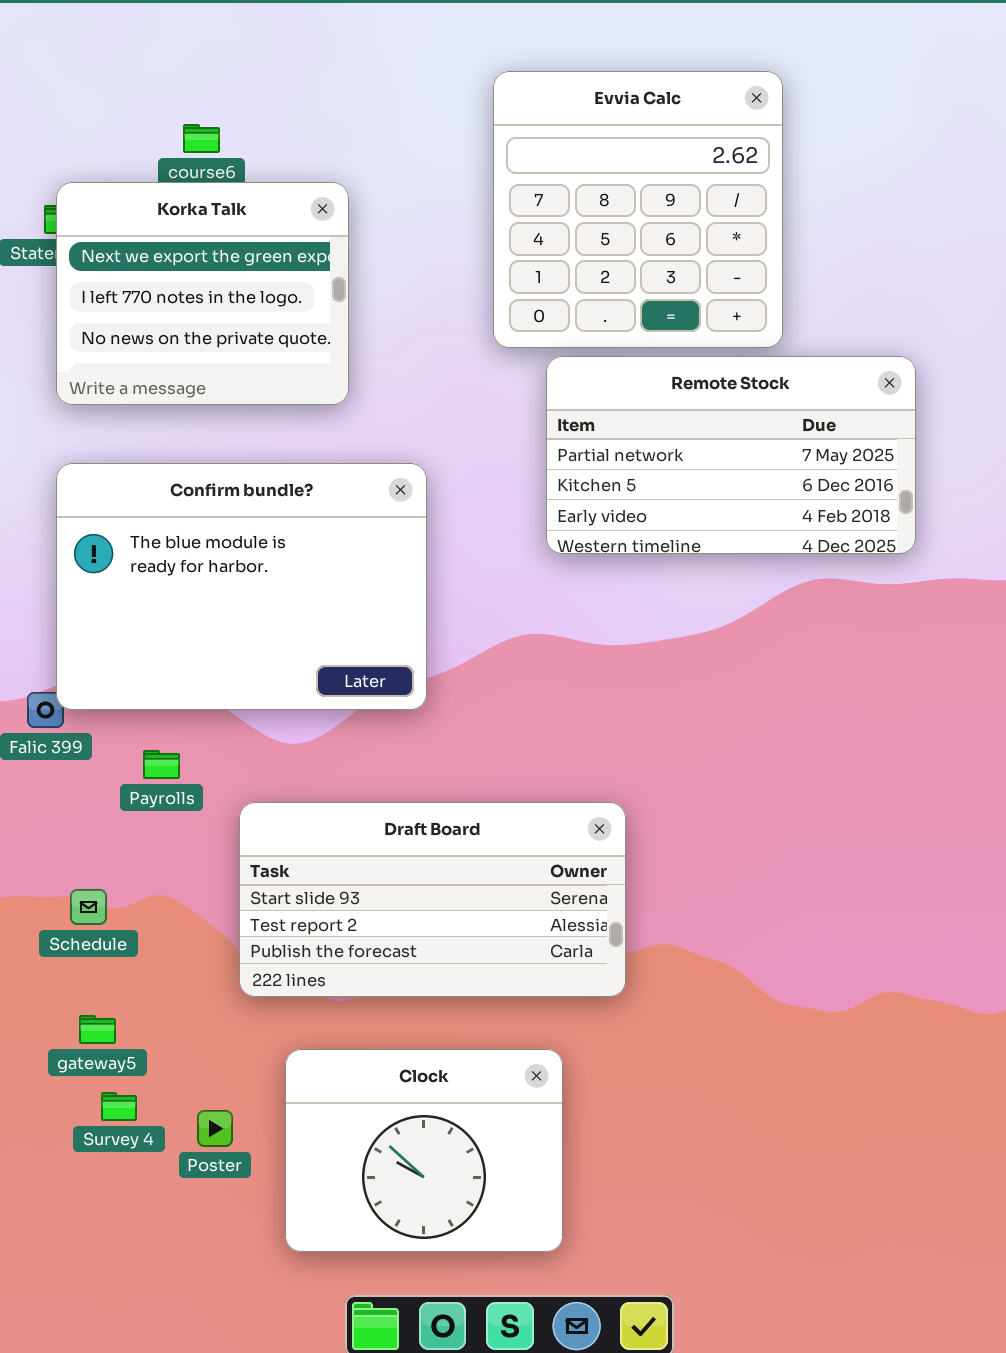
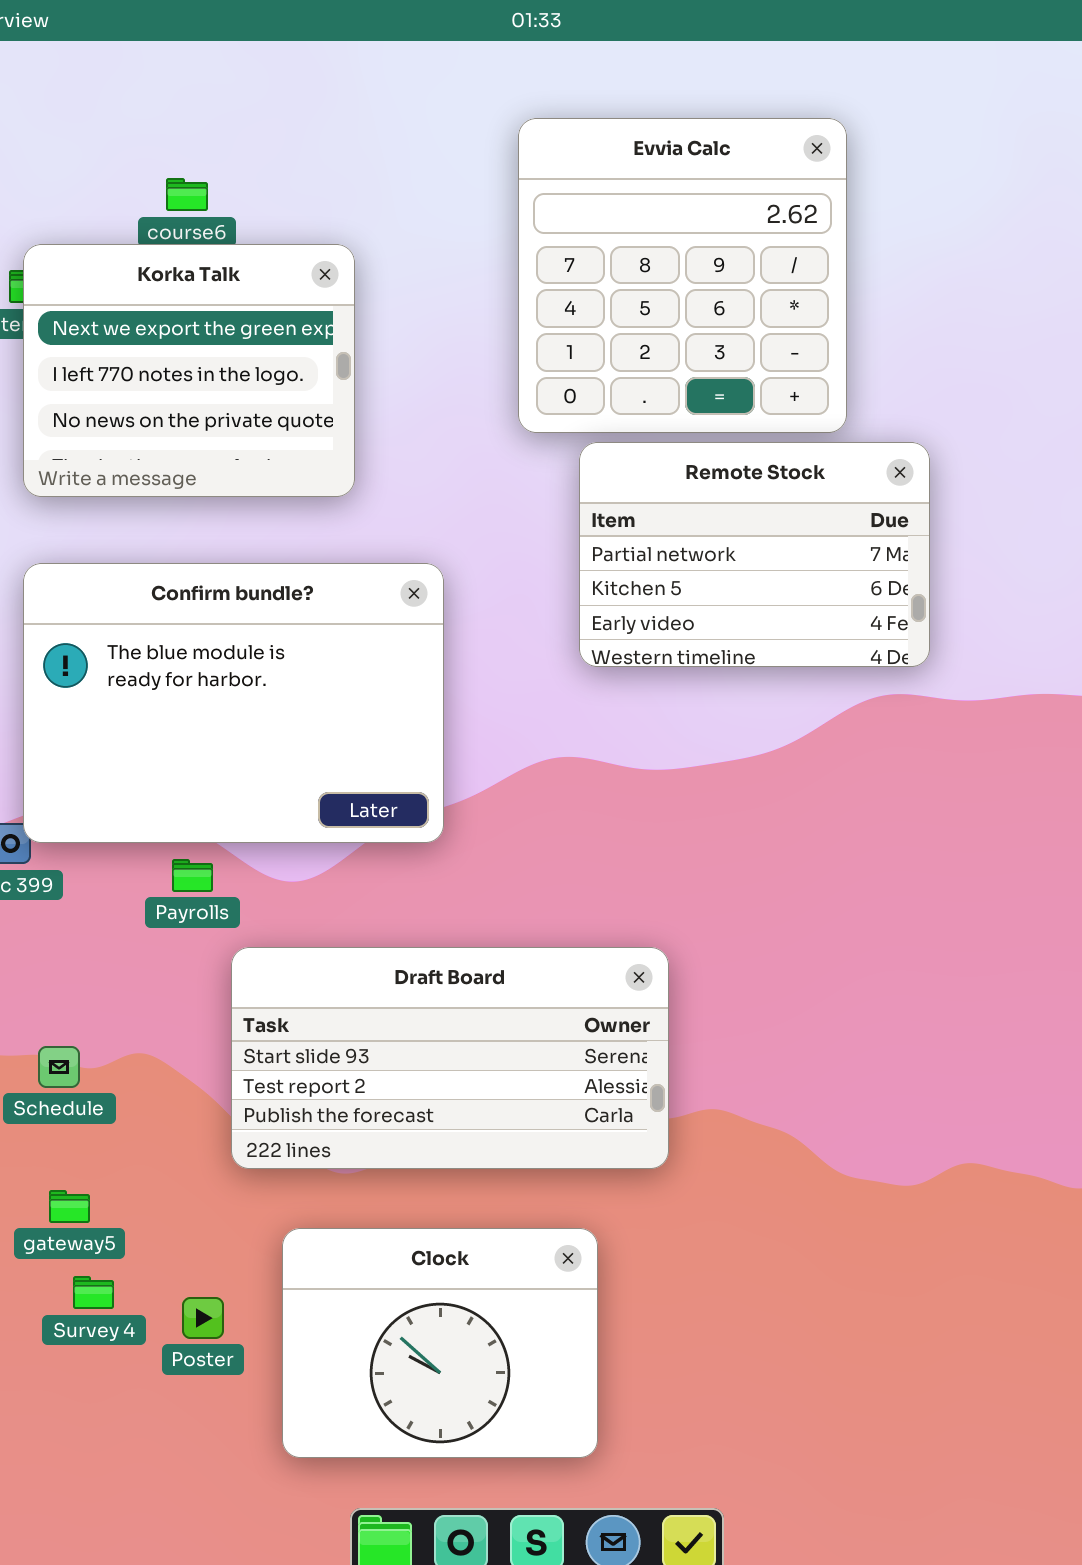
Remote Stock: [546,356,916,554] -> [579,442,930,667], resized
Payrolls: [143,750,180,779] -> [172,859,213,892], moved

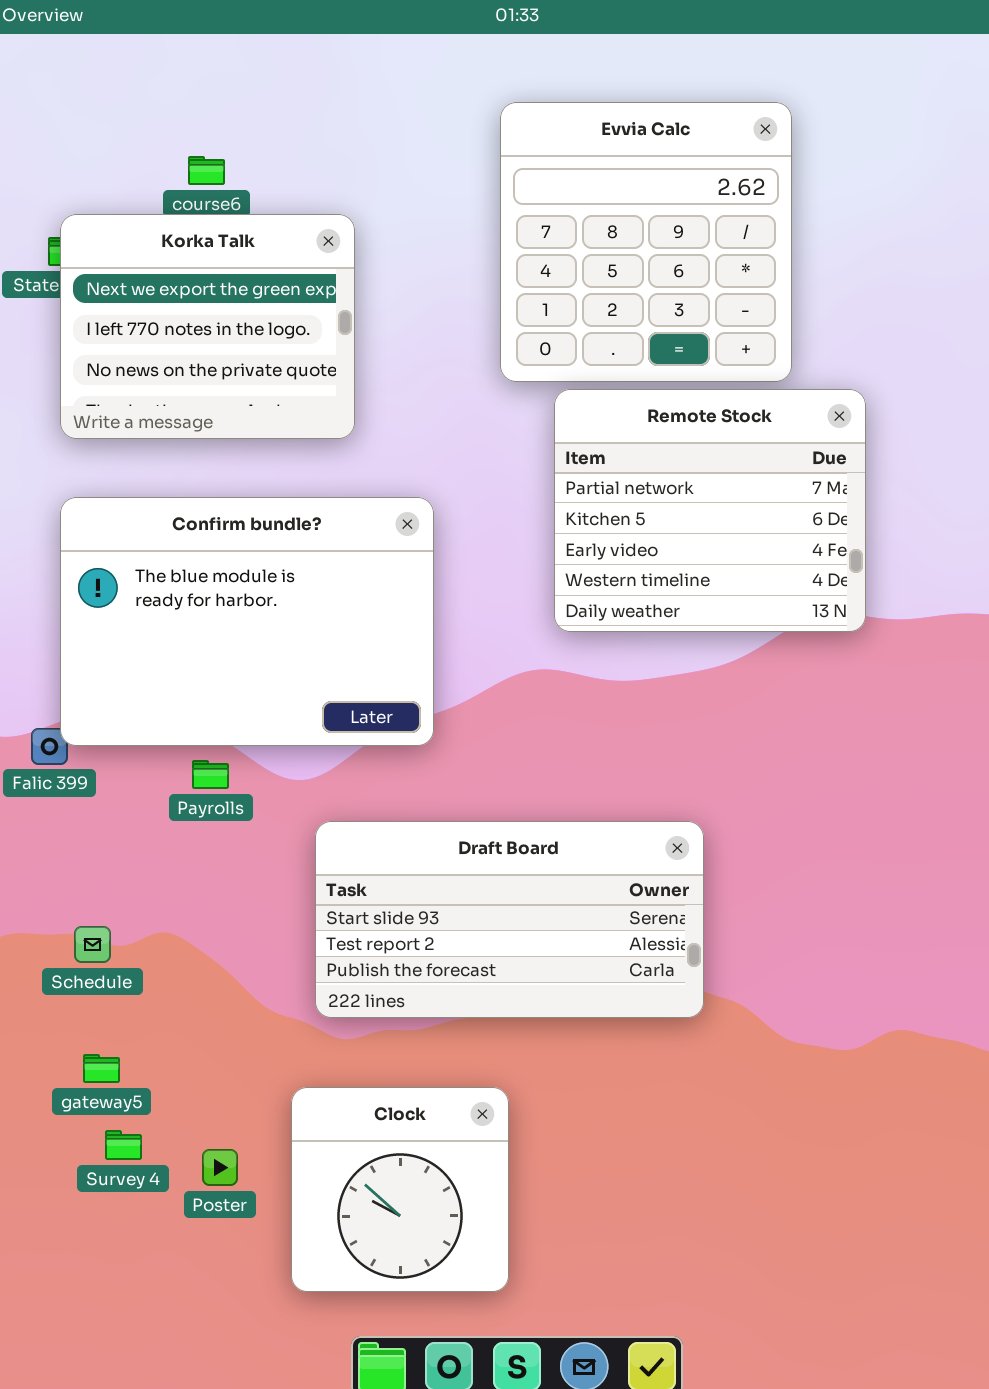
Remote Stock: [579,442,930,667] -> [554,389,866,632], resized
Draft Board: [231,947,669,1169] -> [315,821,704,1018], moved
Clock: [282,1228,598,1458] -> [291,1087,509,1292], resized

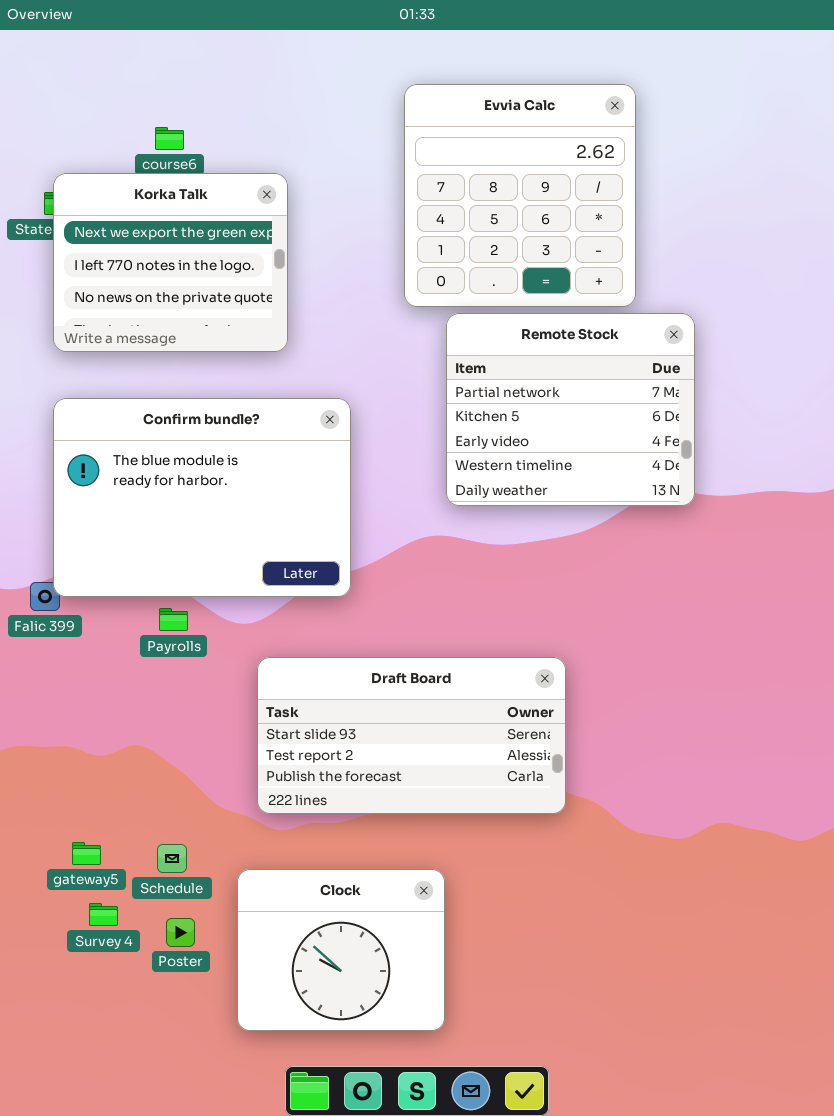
Schedule: [74,926,111,963] -> [157,844,187,873], moved
Clock: [291,1087,509,1292] -> [237,869,445,1031], resized

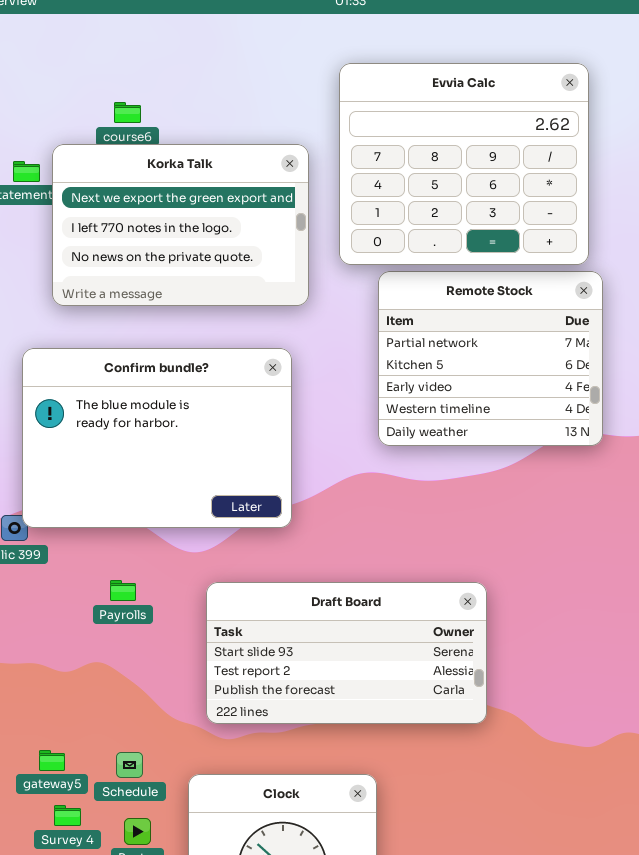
Evvia Calc: [404,84,636,307] -> [339,63,589,265], resized
Korka Talk: [53,173,288,352] -> [52,144,309,306], moved, resized
Payrolls: [159,608,188,631] -> [110,580,136,601], moved

